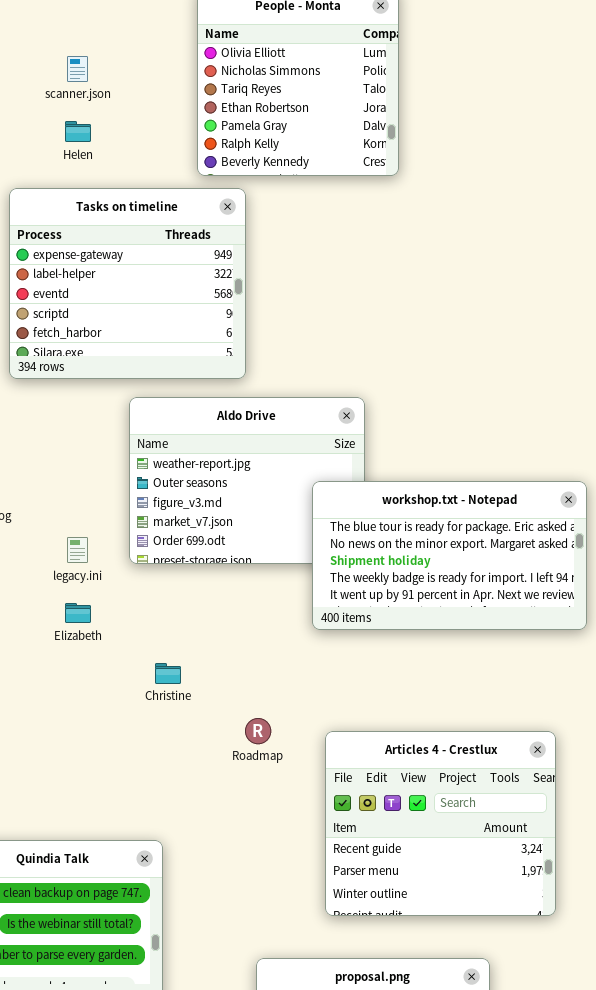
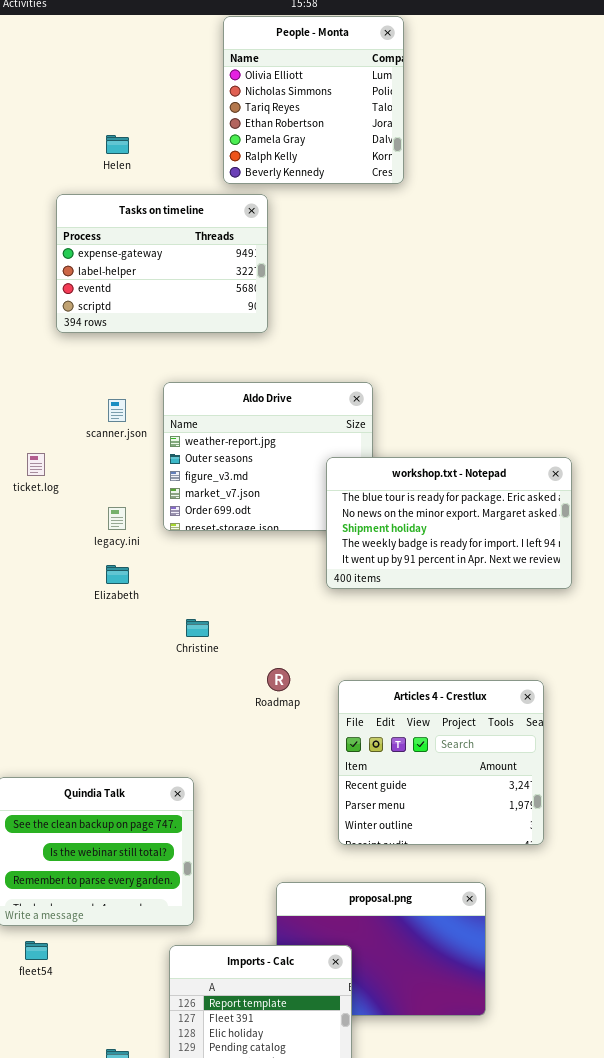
scanner.json: [67,56,88,82] -> [108,399,126,422], moved
Tasks on timeline: [9,188,246,379] -> [56,194,268,333], resized

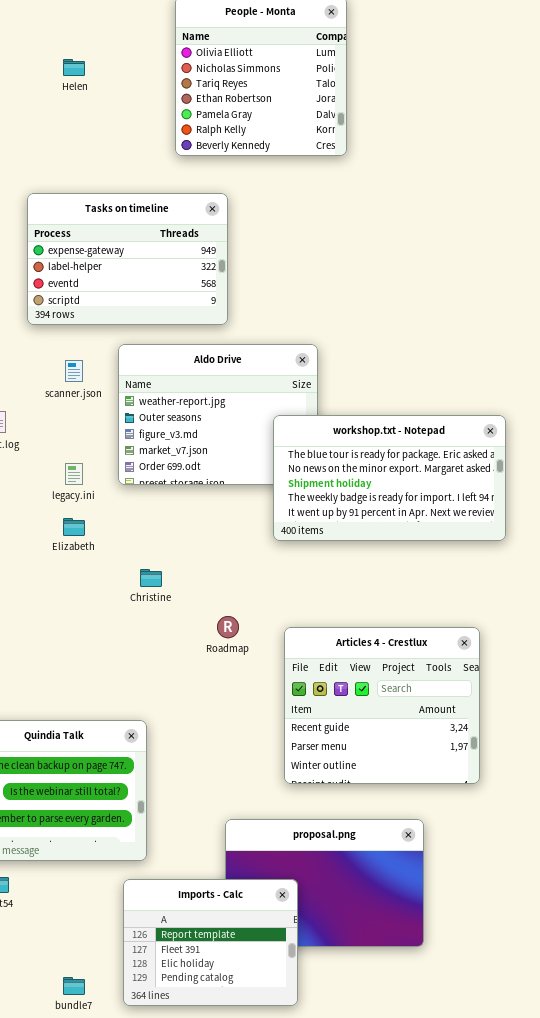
Helen: [106,135,129,154] -> [63,59,85,76], moved
Tasks on timeline: [56,194,268,333] -> [27,193,228,325], moved

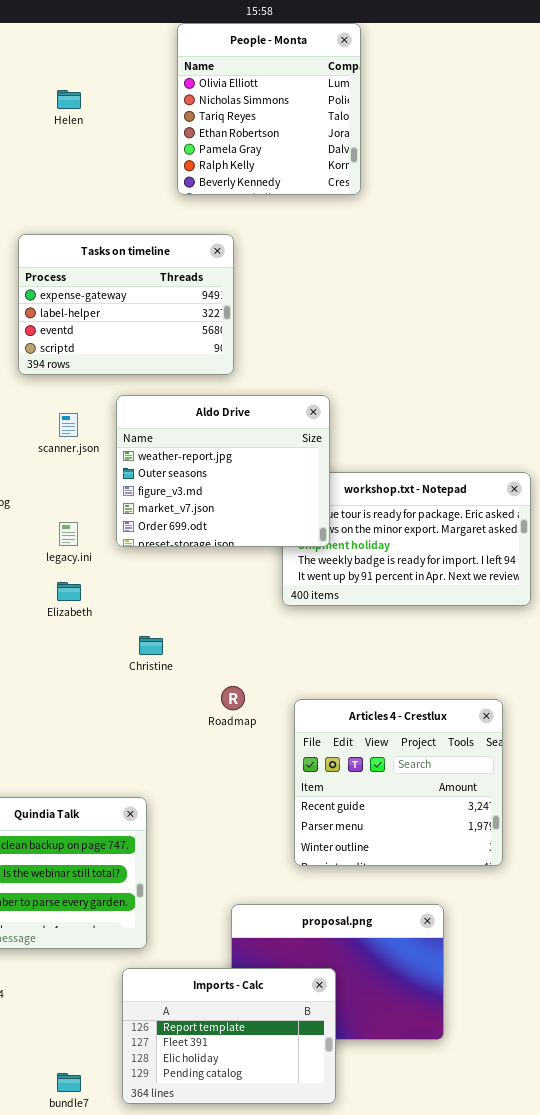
Aldo Drive: [118,344,318,485] -> [116,395,330,547], raised
Imports - Calc: [123,879,298,1006] -> [122,968,336,1104], resized

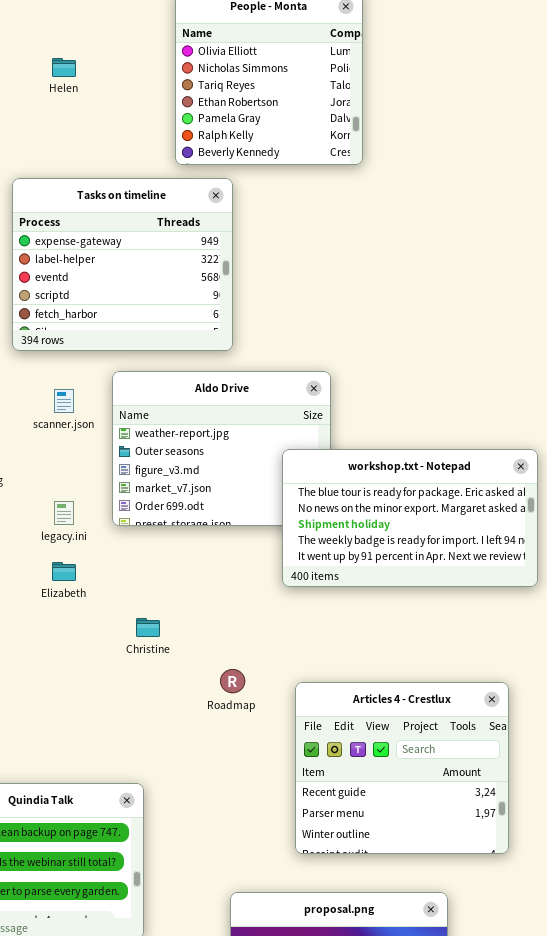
Tasks on timeline: [18,234,234,375] -> [12,178,233,351], resized
workshop.txt - Notepad: [282,472,531,606] -> [282,449,538,587], raised

